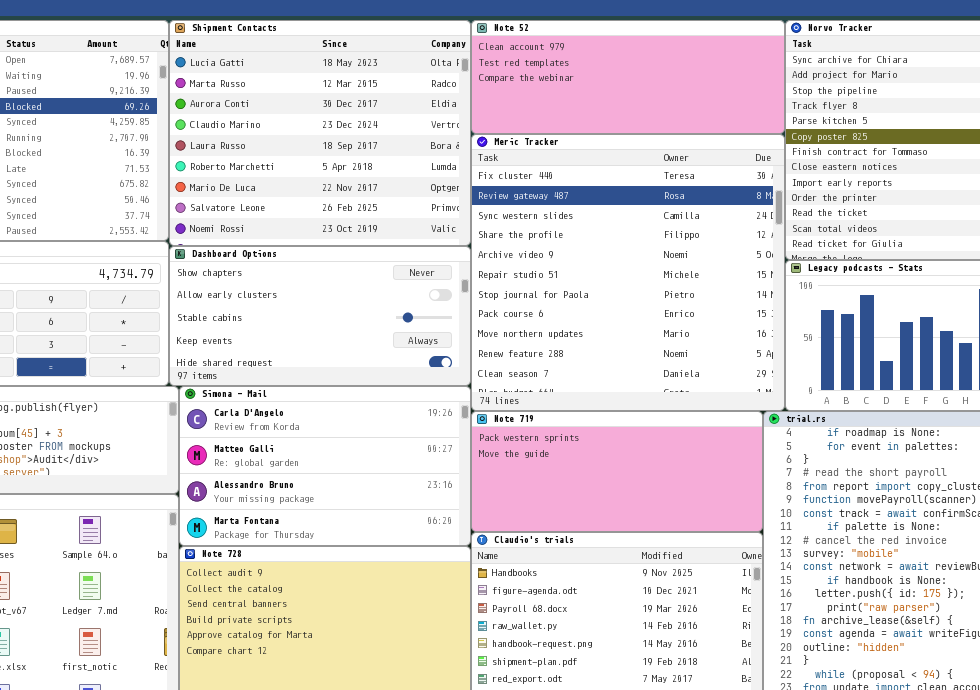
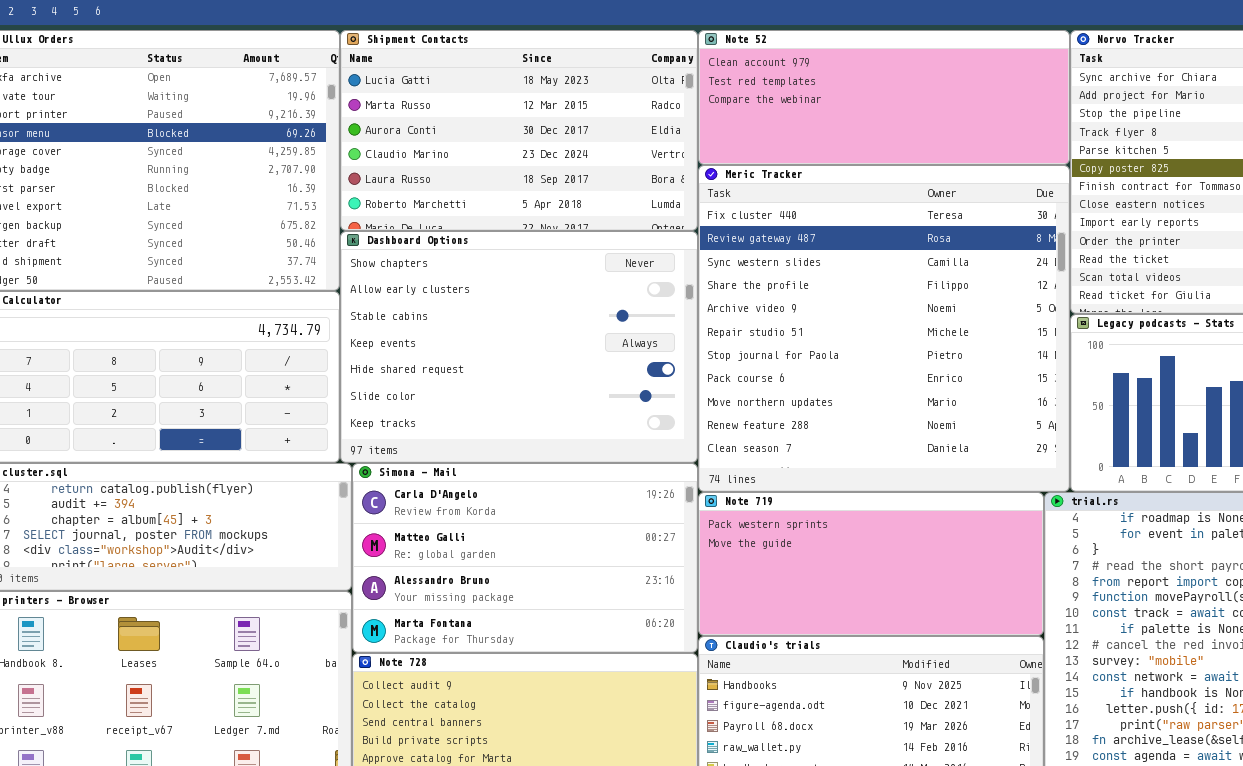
Shipment Contacts: [169,20,471,246] -> [340,30,698,231], resized
Dashboard Options: [169,246,471,386] -> [340,231,698,463], resized

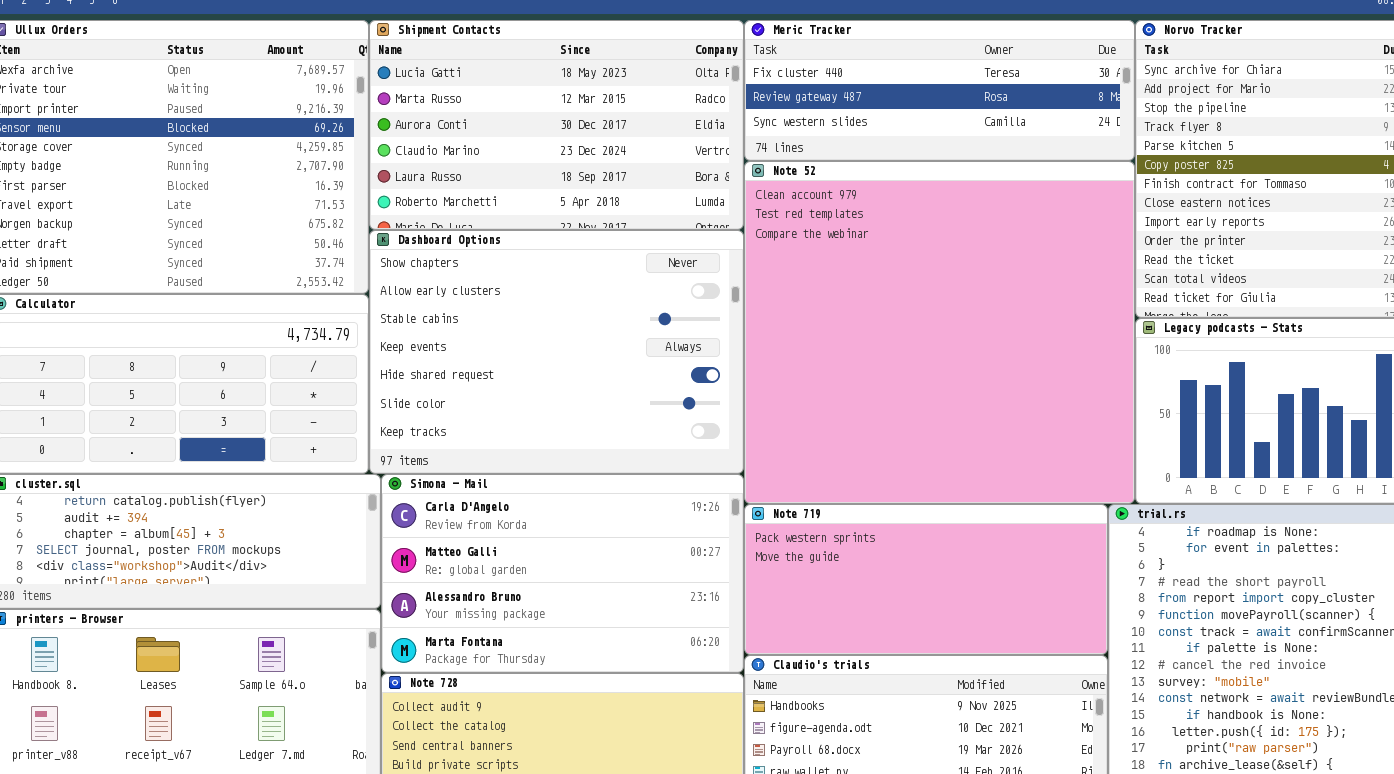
Note 52: [698,30,1070,165] -> [744,161,1135,504], moved, resized
Meric Tracker: [698,165,1070,492] -> [744,20,1135,161], moved, resized

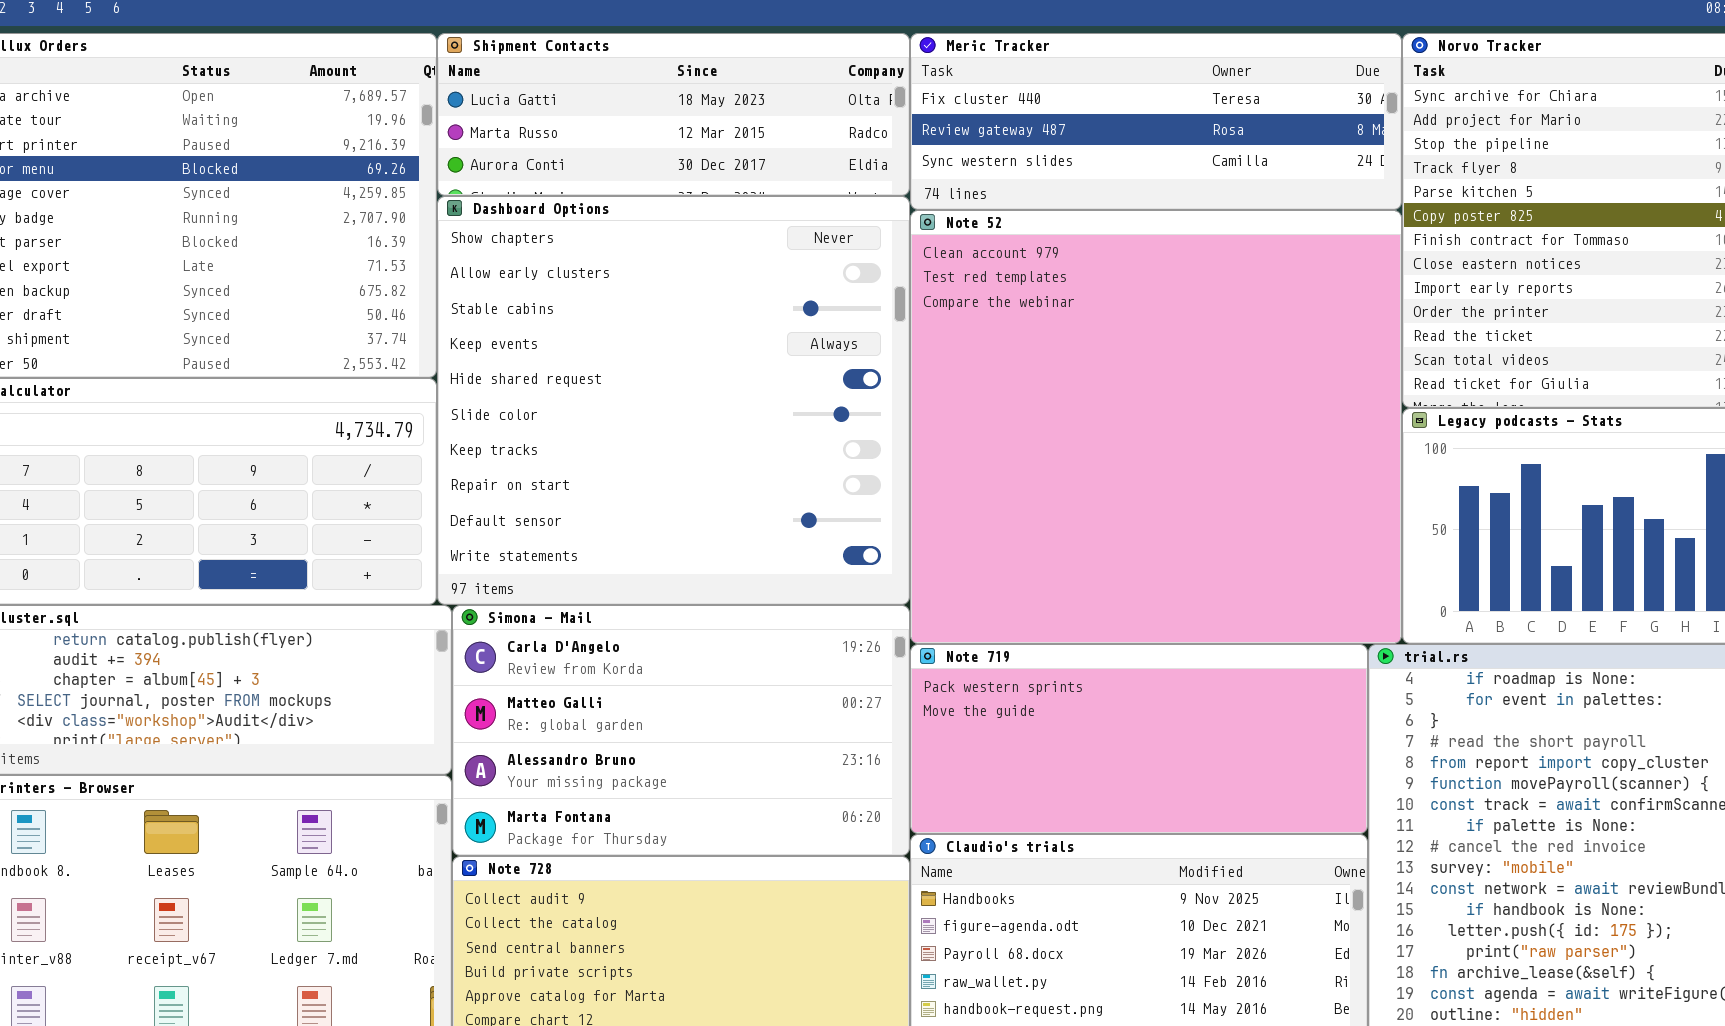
Shipment Contacts: [369,20,744,230] -> [437,33,910,196], resized
Dashboard Options: [369,230,744,474] -> [437,196,910,605], resized

